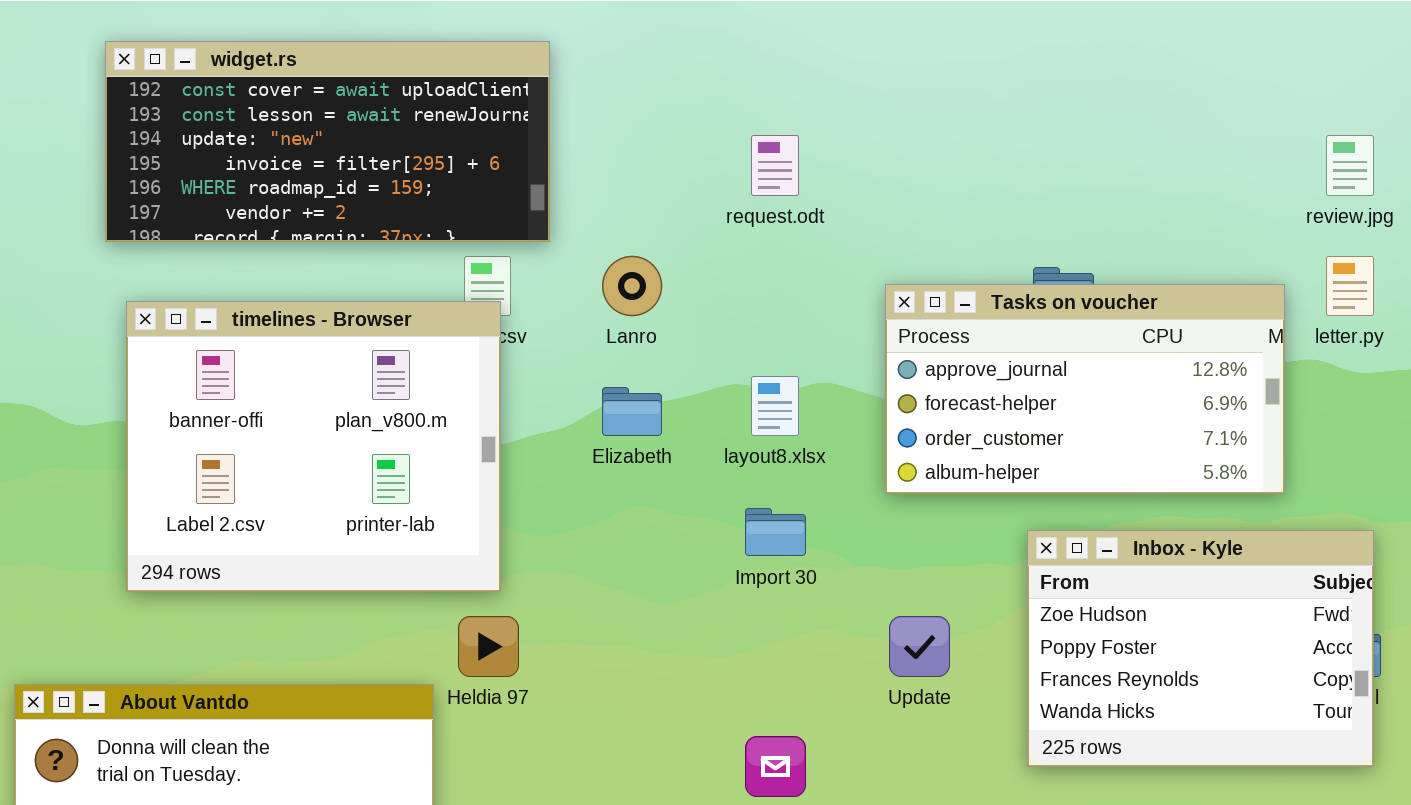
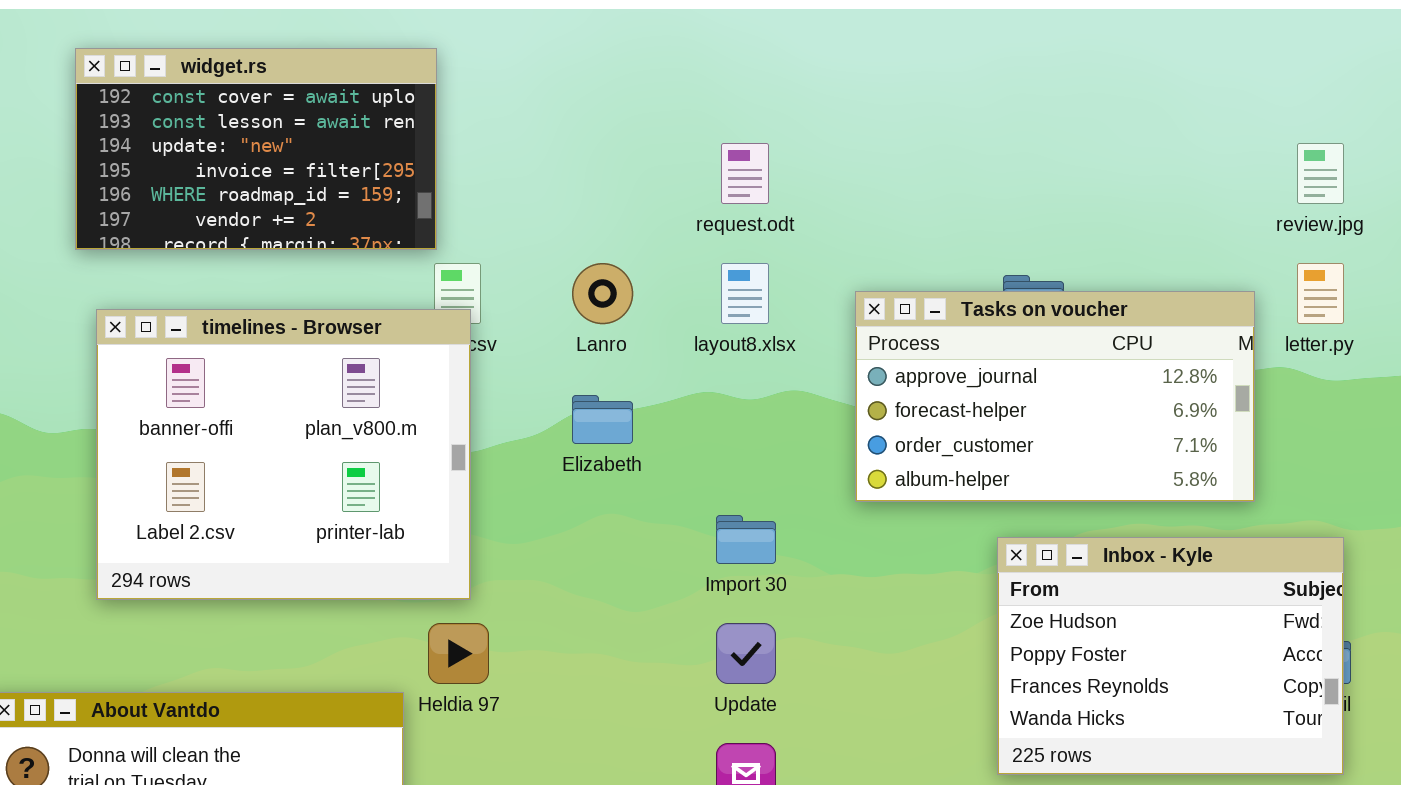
widget.rs: [105,41,550,242] -> [75,48,437,250], resized
layout8.xlsx: [751,376,799,436] -> [721,263,769,324], moved
Update: [889,616,950,677] -> [716,623,776,684], moved

